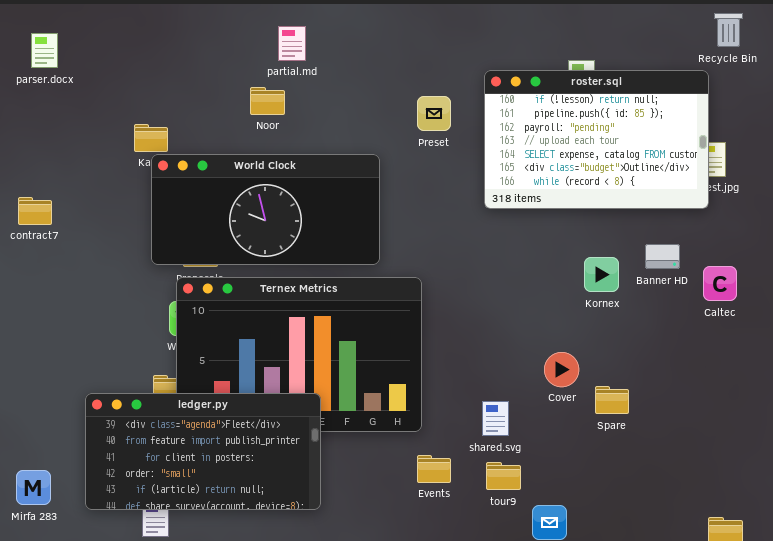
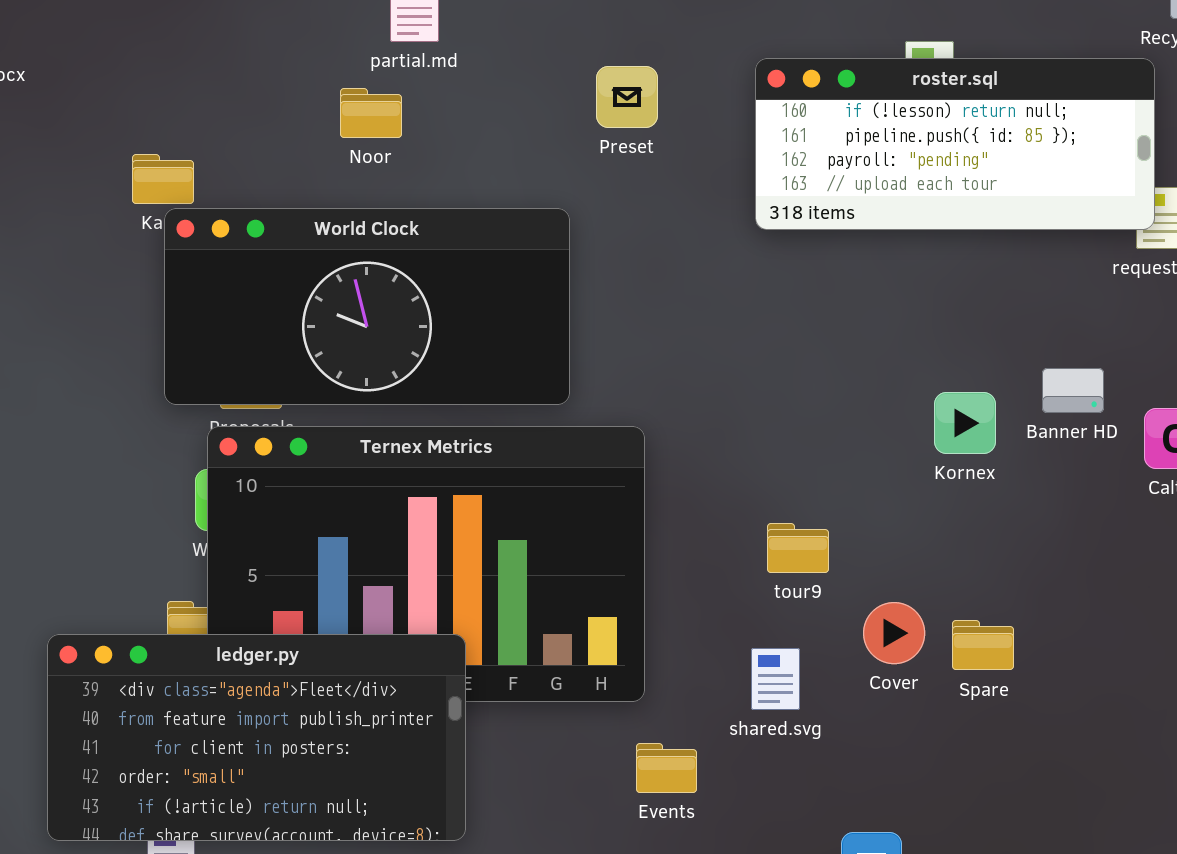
roster.sql: [484,70,709,209] -> [755,58,1155,230], resized
Preset: [417,96,451,131] -> [596,66,658,128], moved
Cover: [544,352,579,387] -> [863,602,925,664], moved
tour9: [486,462,521,490] -> [767,523,829,573], moved

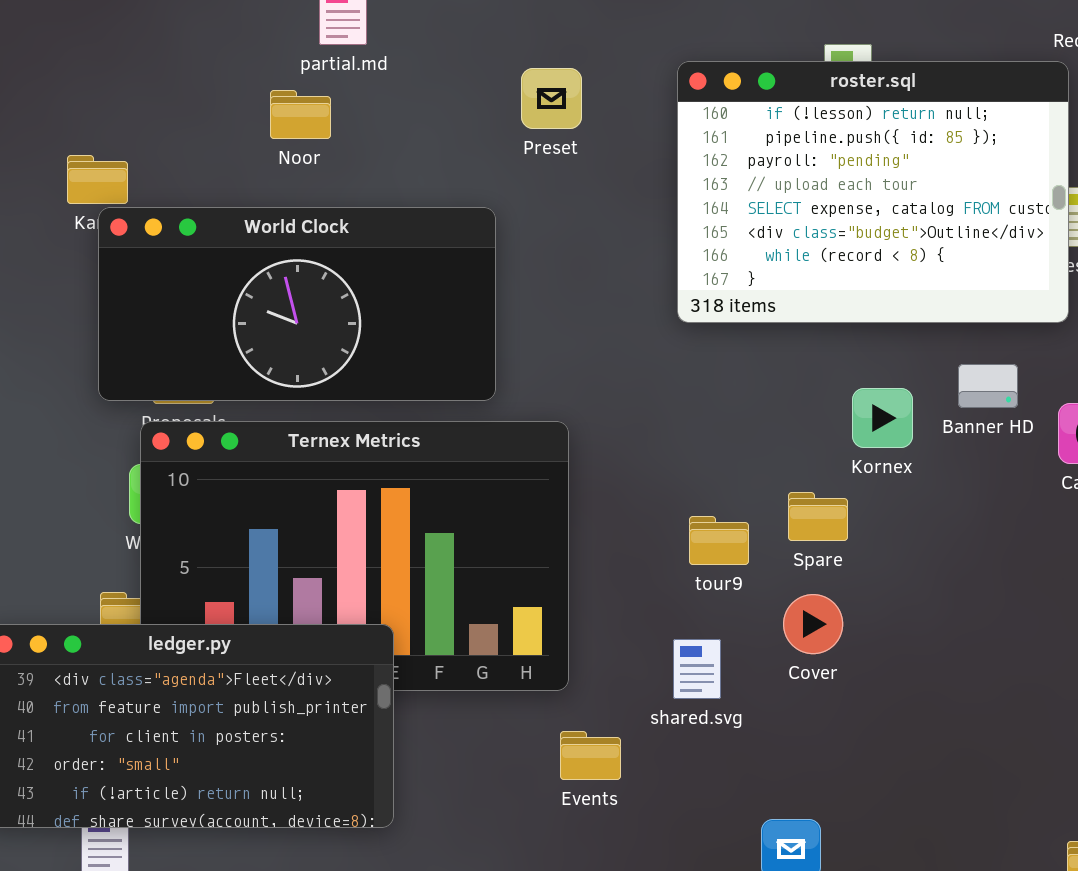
roster.sql: [755,58,1155,230] -> [677,61,1069,323], resized
Spare: [952,620,1014,670] -> [788,492,848,541], moved

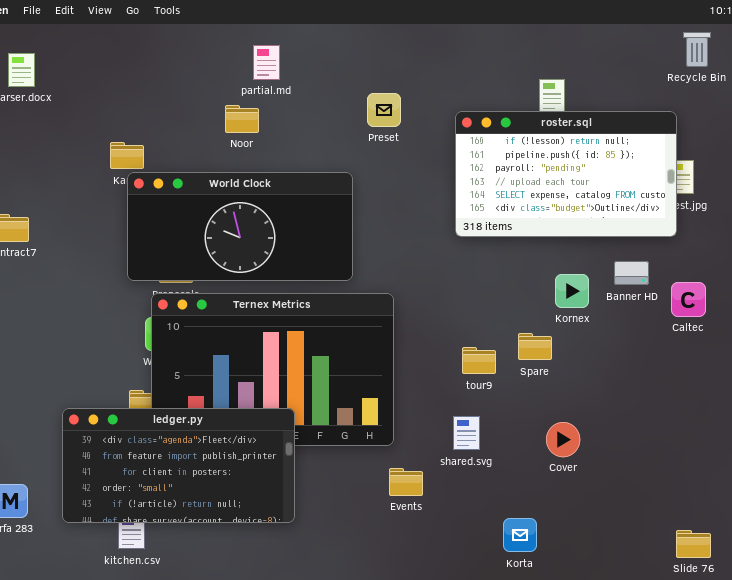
roster.sql: [677,61,1069,323] -> [455,111,677,237], resized
Cover: [783,594,843,654] -> [546,422,580,457], moved

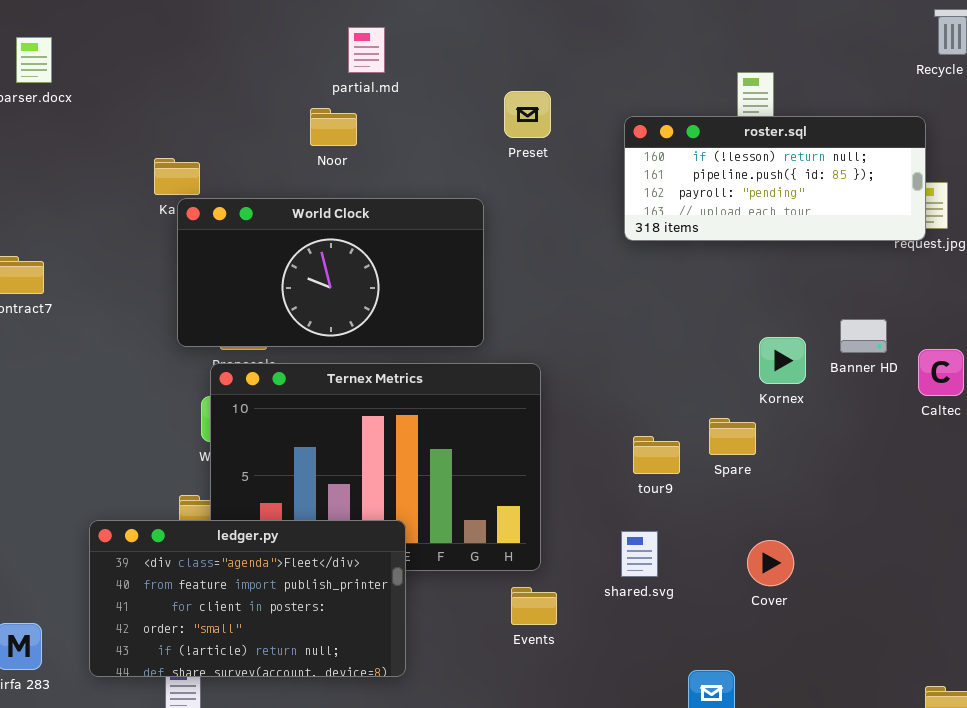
roster.sql: [455,111,677,237] -> [624,116,926,241], resized
Events: [389,468,423,496] -> [511,587,557,625], moved

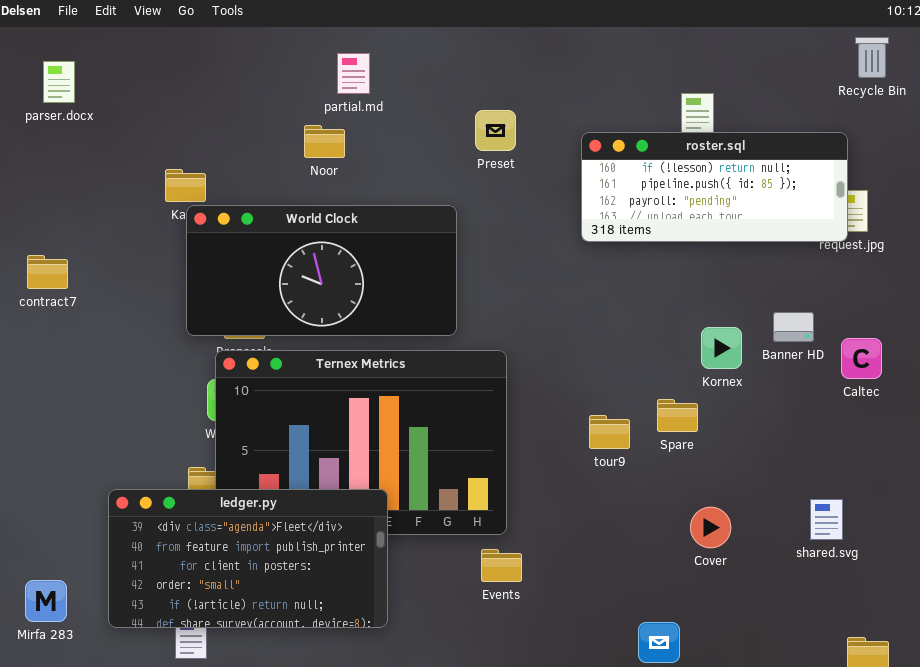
shared.svg: [621,531,658,577] -> [810,499,843,540], moved

